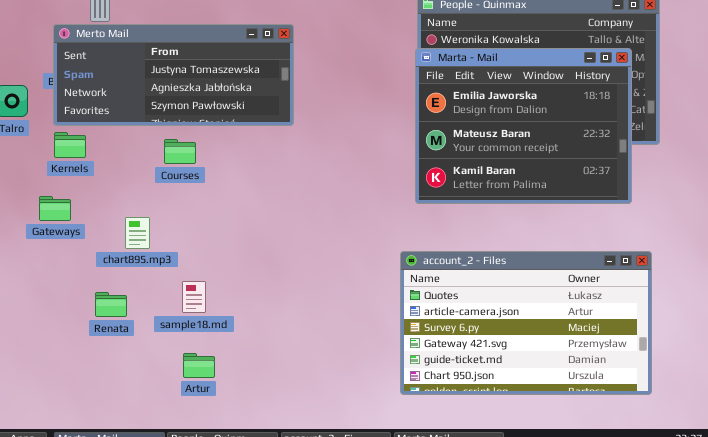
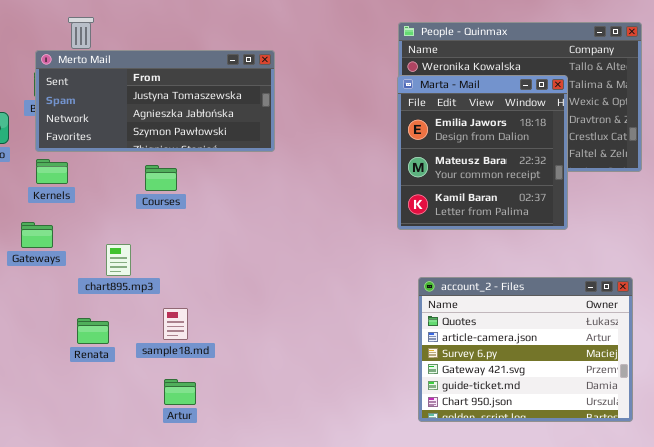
Marta - Mail: [415,48,632,204] -> [397,75,568,230], resized
account_2 - Files: [400,251,652,395] -> [418,277,633,422], resized

